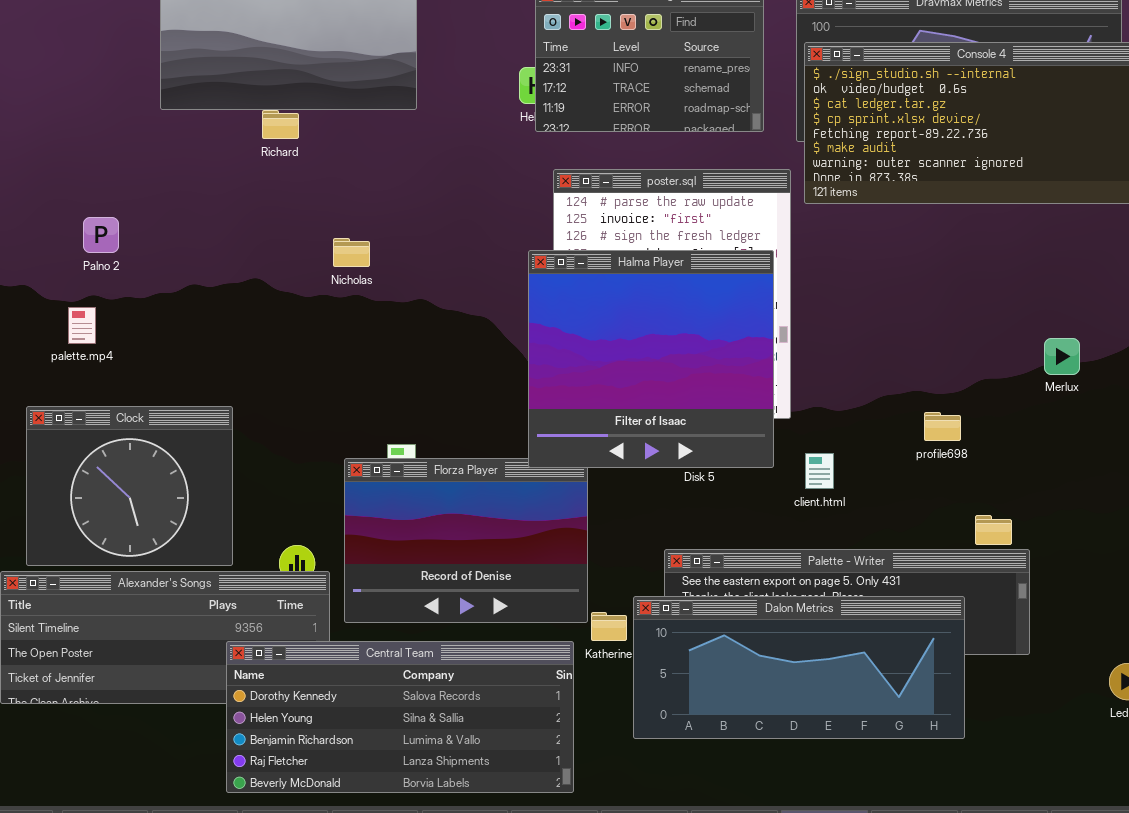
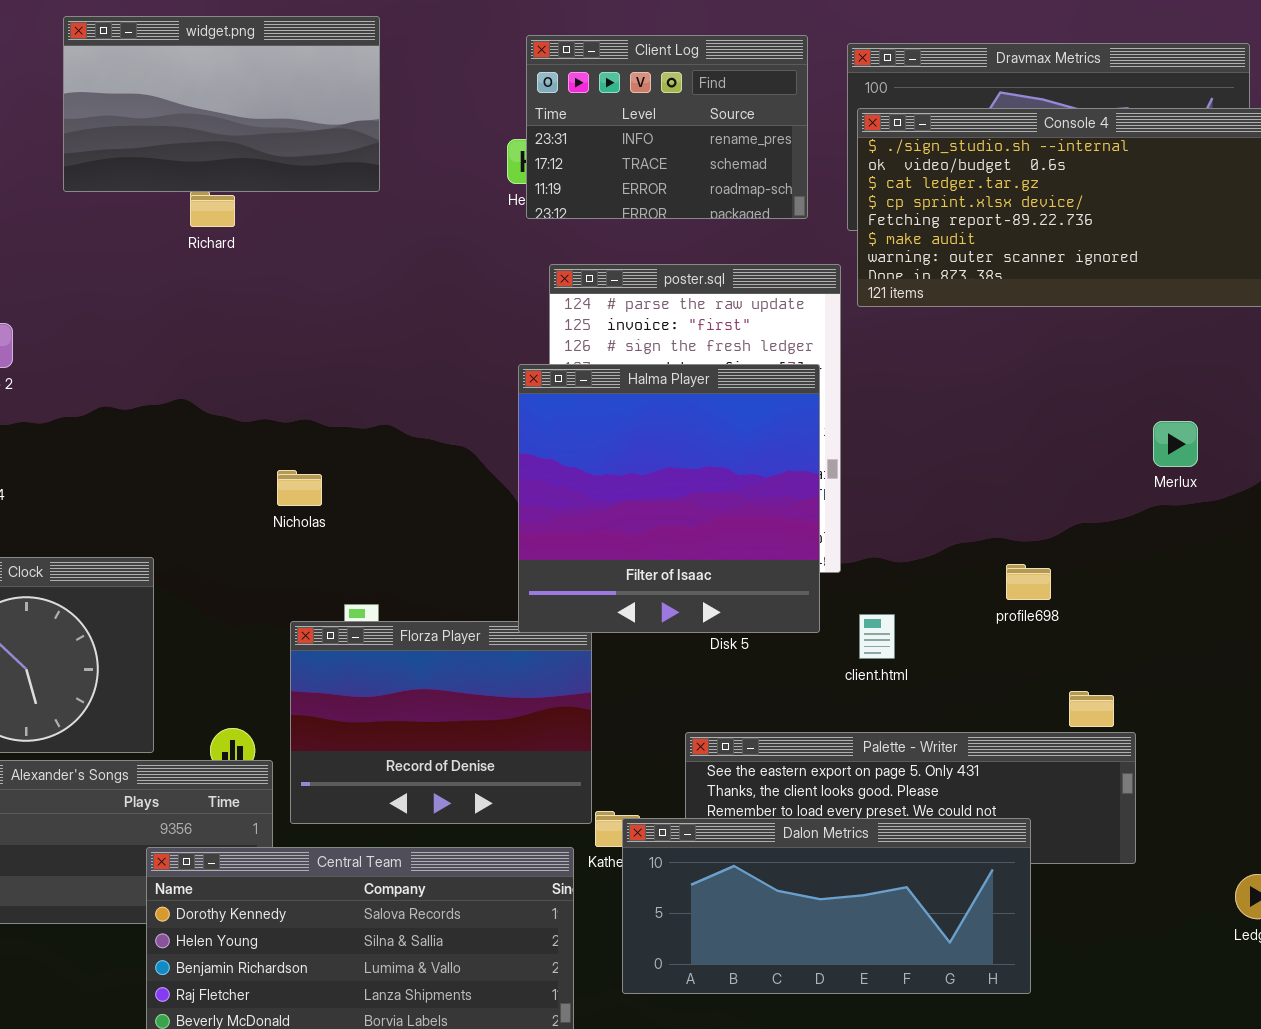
Nicholas: [333,238,370,267] -> [277,470,322,506], moved
Merlux: [1044,338,1080,375] -> [1153,421,1198,467], moved
Dalon Metrics: [633,596,965,739] -> [622,818,1031,994], moved

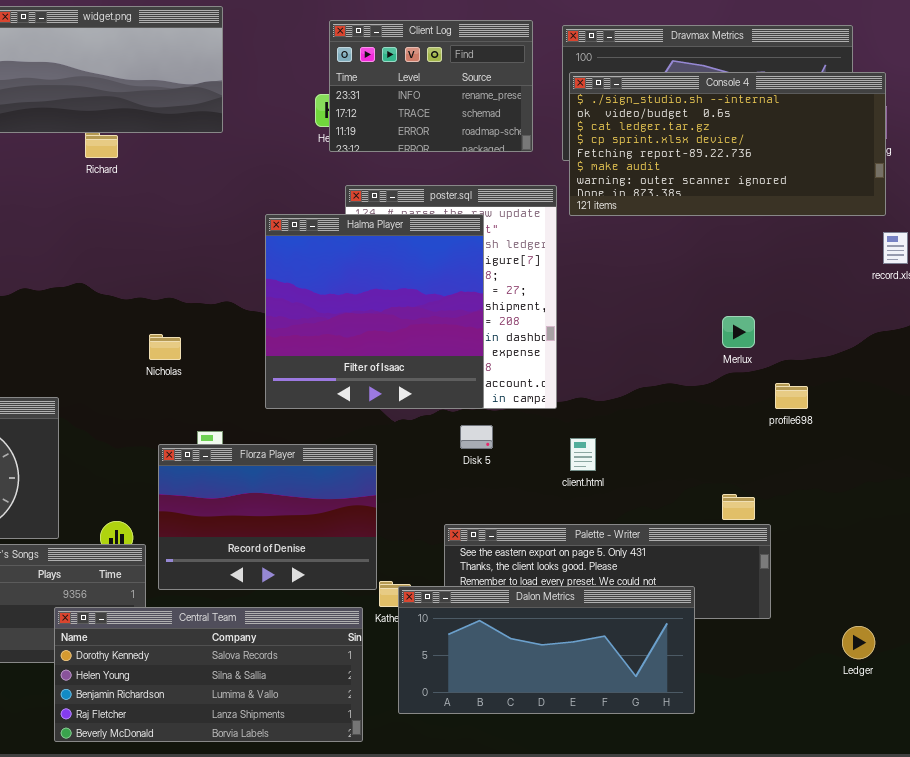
Halma Player: [518,364,820,633] -> [265,214,484,409], moved
Merlux: [1153,421,1198,467] -> [722,316,755,348], moved
profile698: [1006,564,1051,600] -> [775,383,808,409], moved

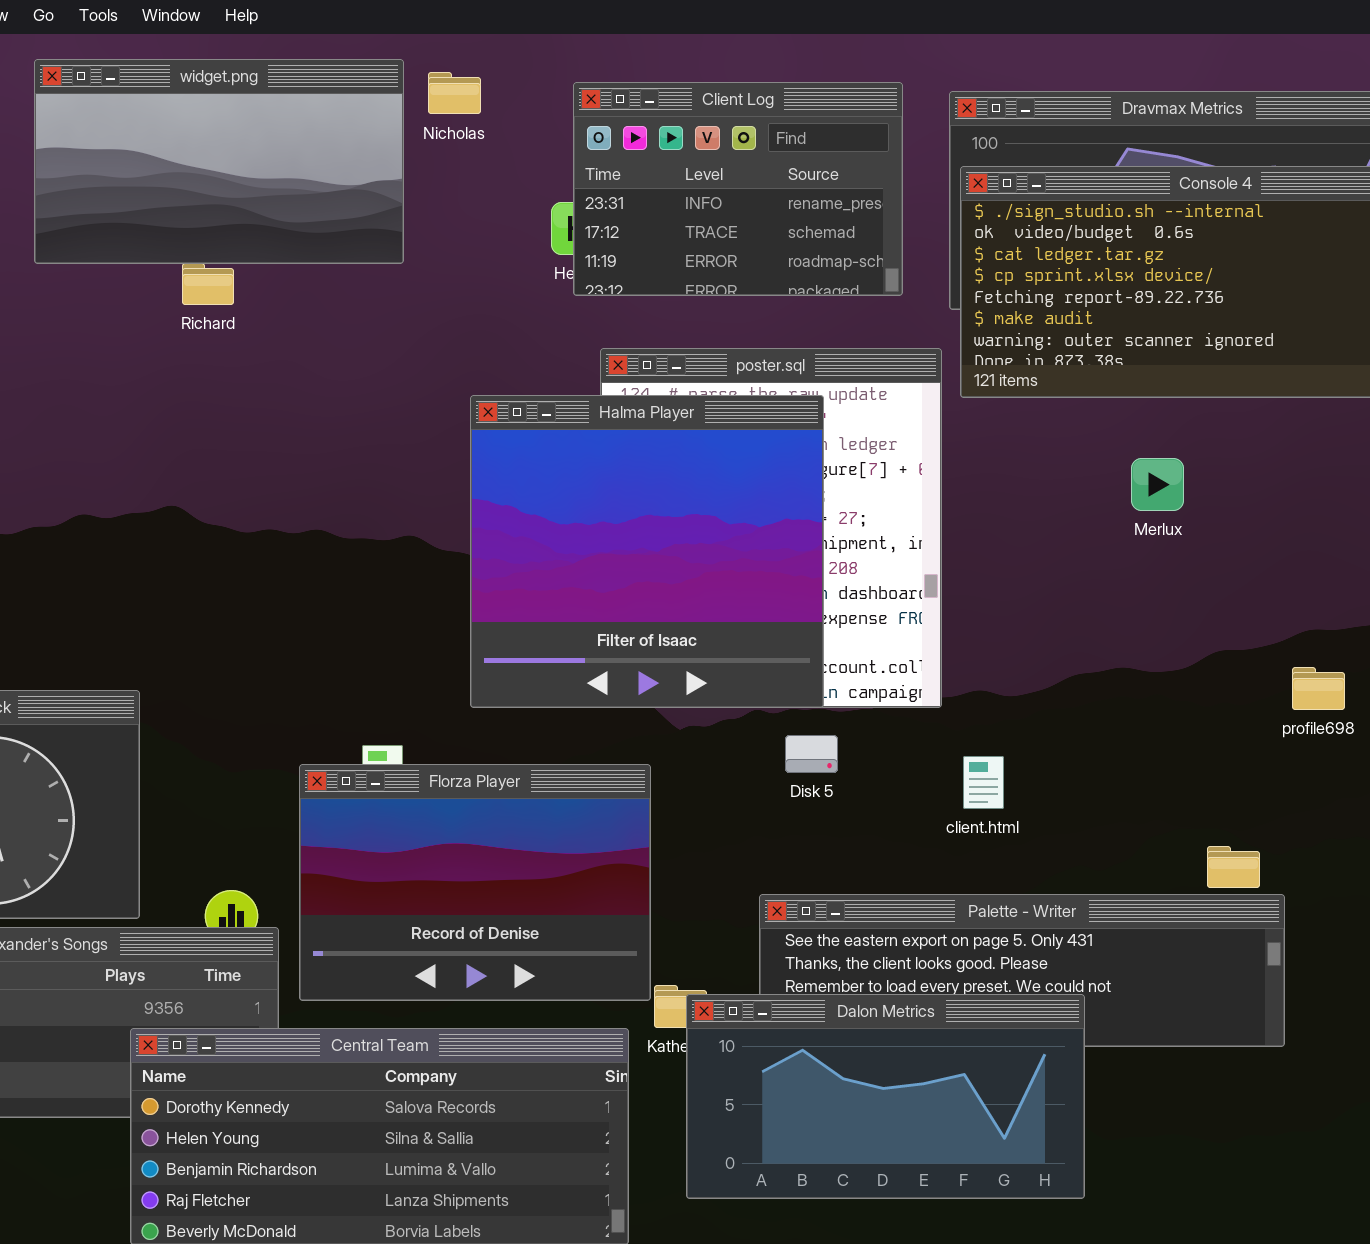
Merlux: [722,316,755,348] -> [1131,458,1184,511], moved
Nicholas: [149,334,181,360] -> [428,72,481,114], moved
Dalon Metrics: [398,586,695,714] -> [686,994,1085,1199], resized

